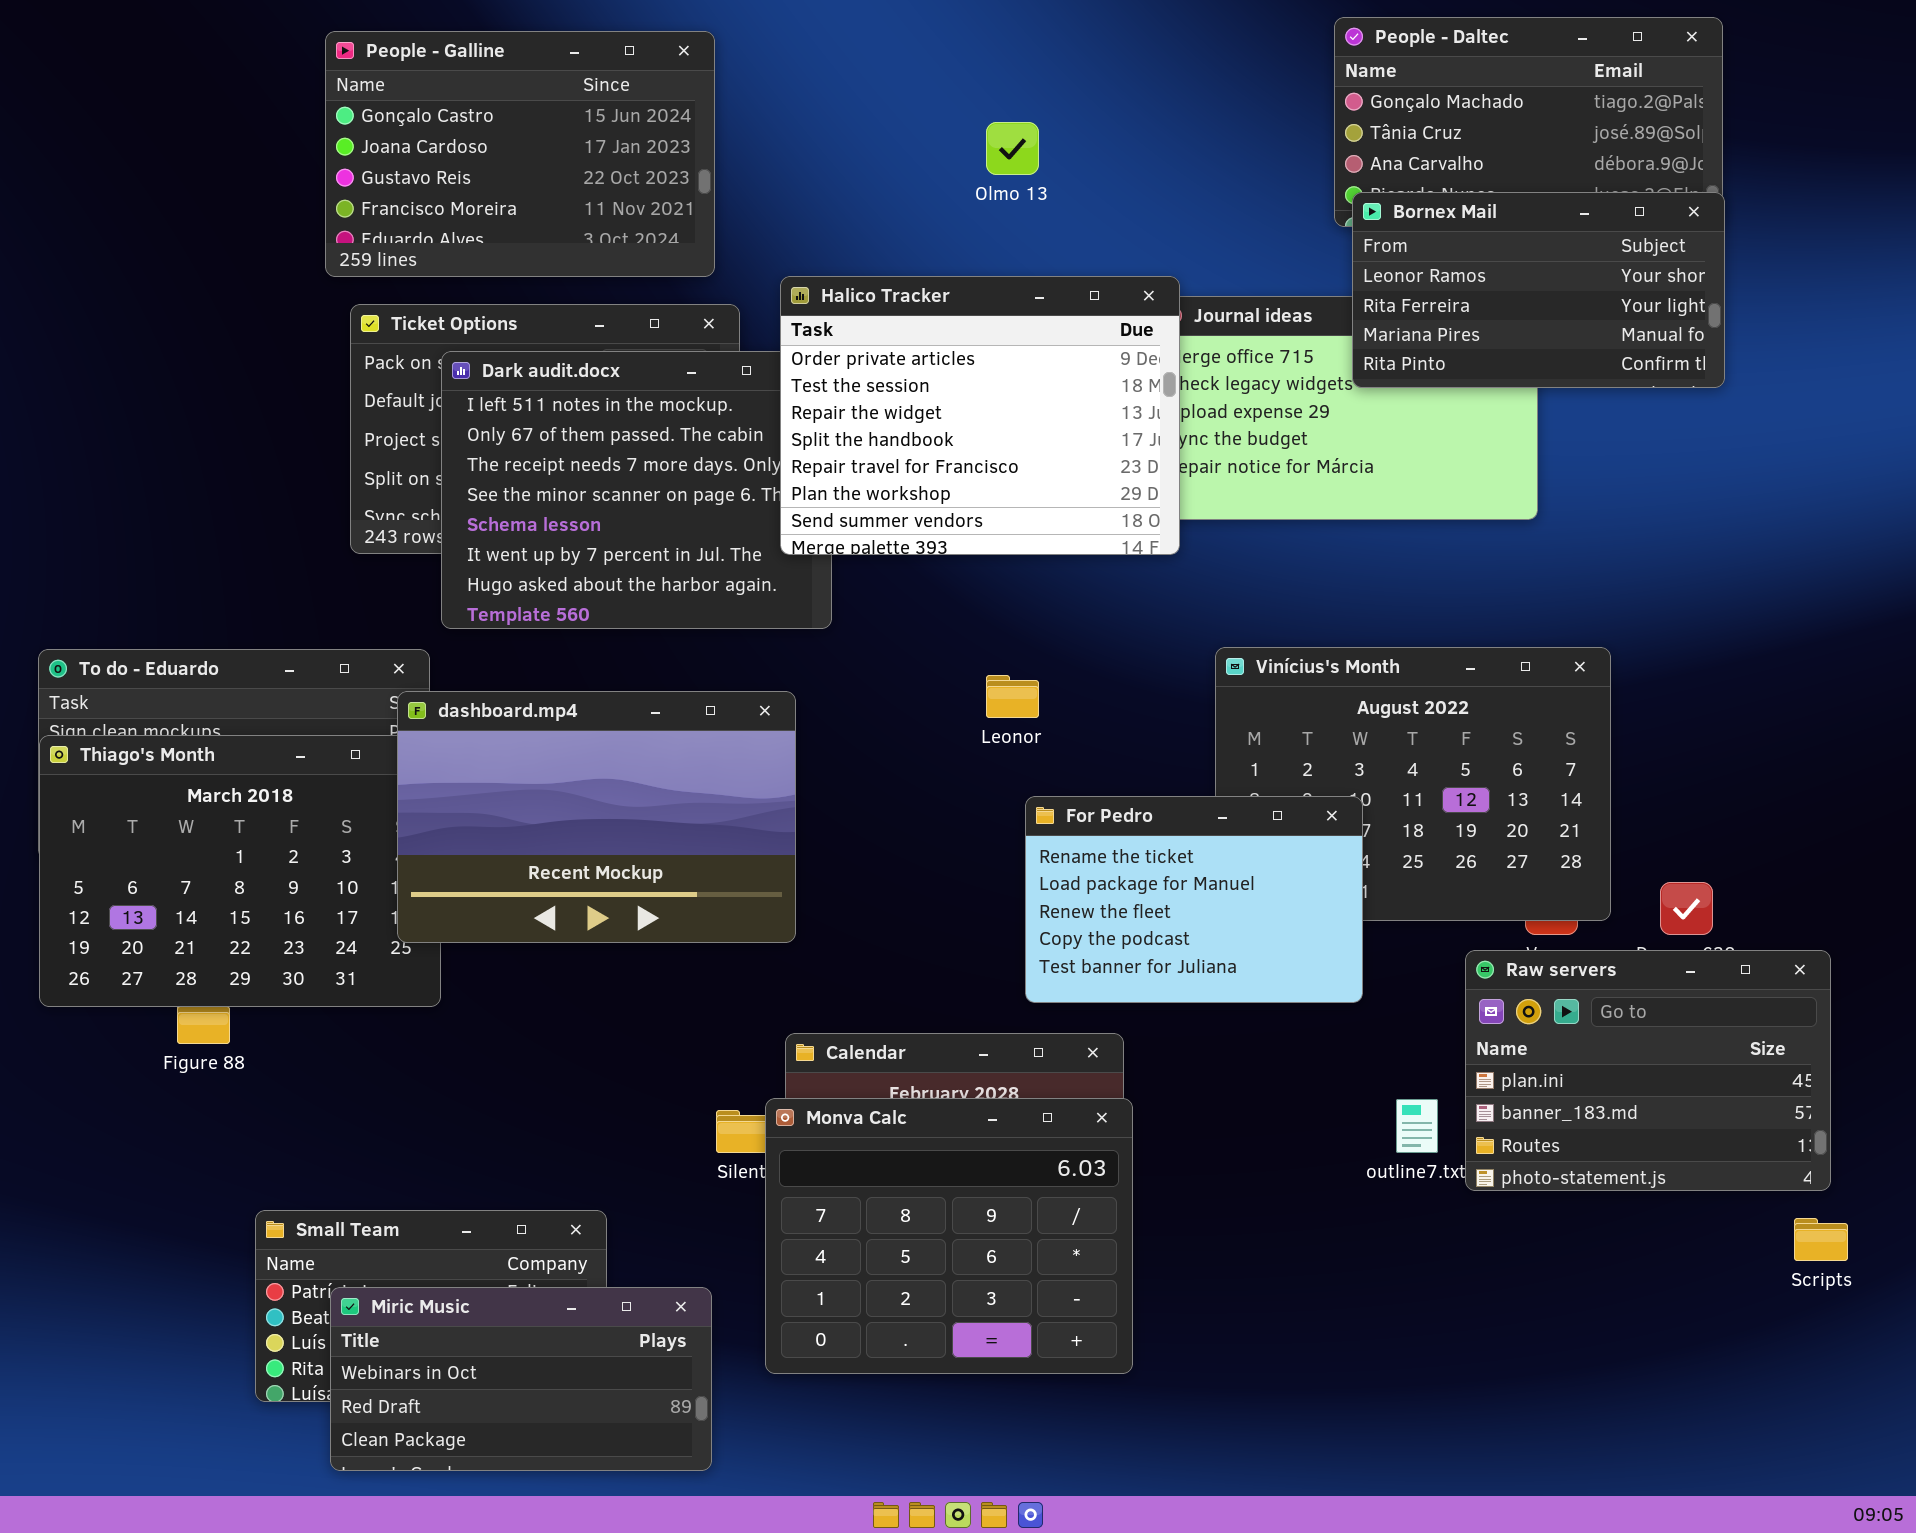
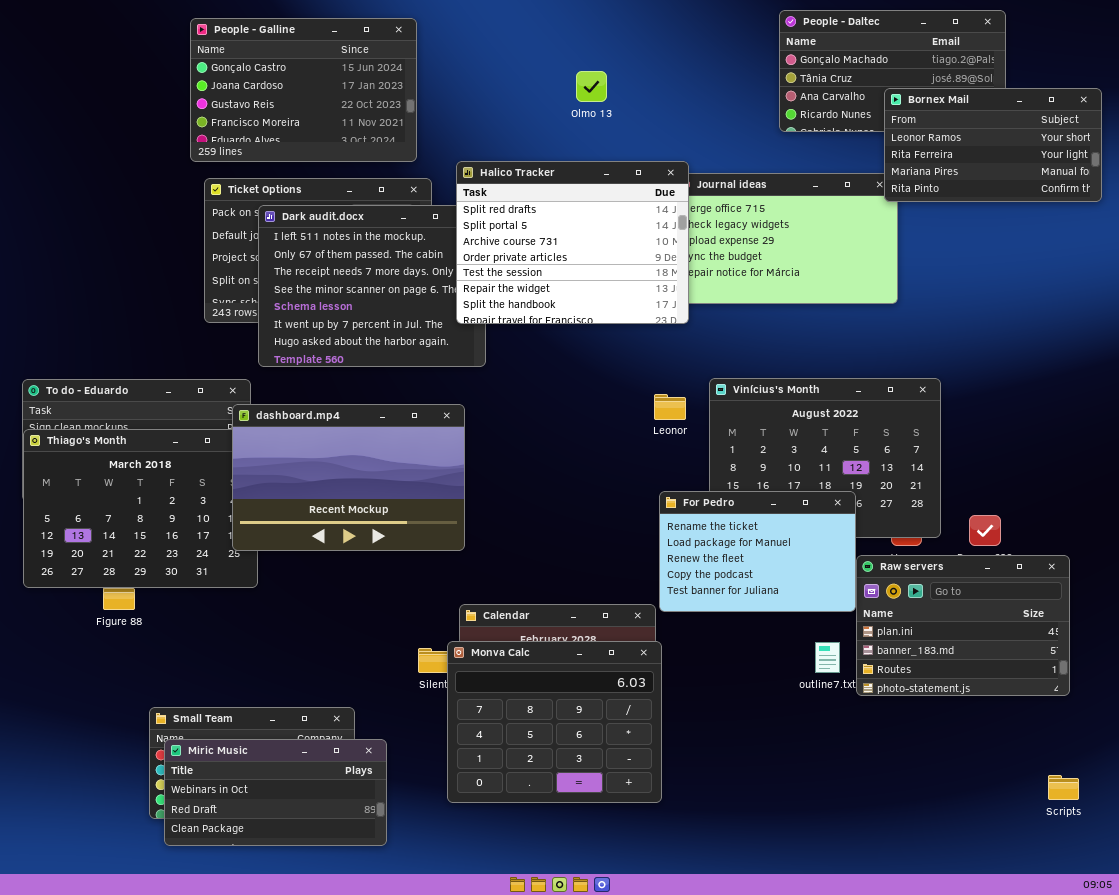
Bornex Mail: [1352,192,1725,388] -> [884,88,1102,202], moved
Halico Tracker: [780,276,1180,555] -> [456,161,689,324], scrolled up 3 rows
Leonor: [986,675,1039,718] -> [654,394,686,420], moved
For Pedro: [1025,796,1363,1003] -> [659,491,856,612], moved
Scripts: [1794,1218,1848,1261] -> [1048,775,1079,800], moved
Miric Music: [330,1287,712,1471] -> [164,739,387,846], moved

